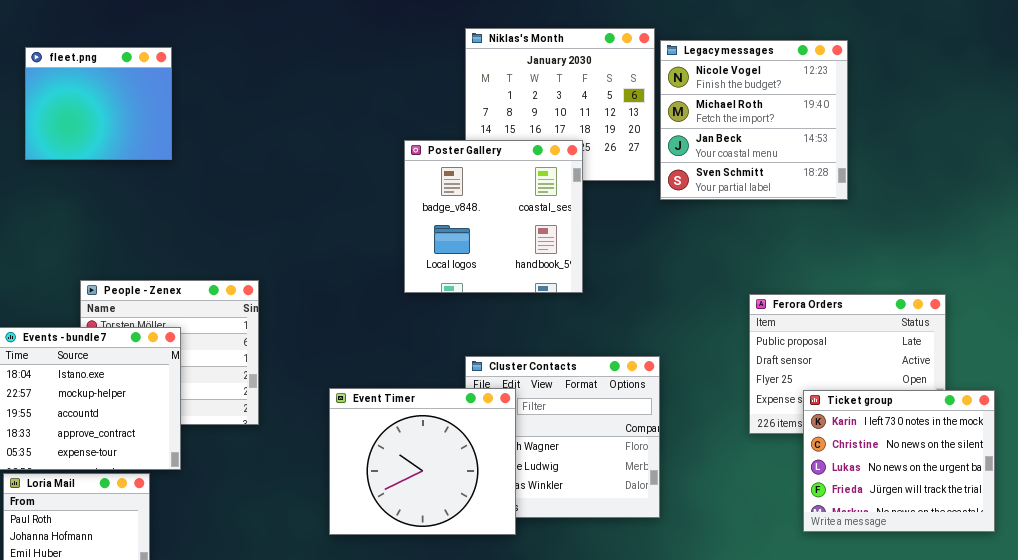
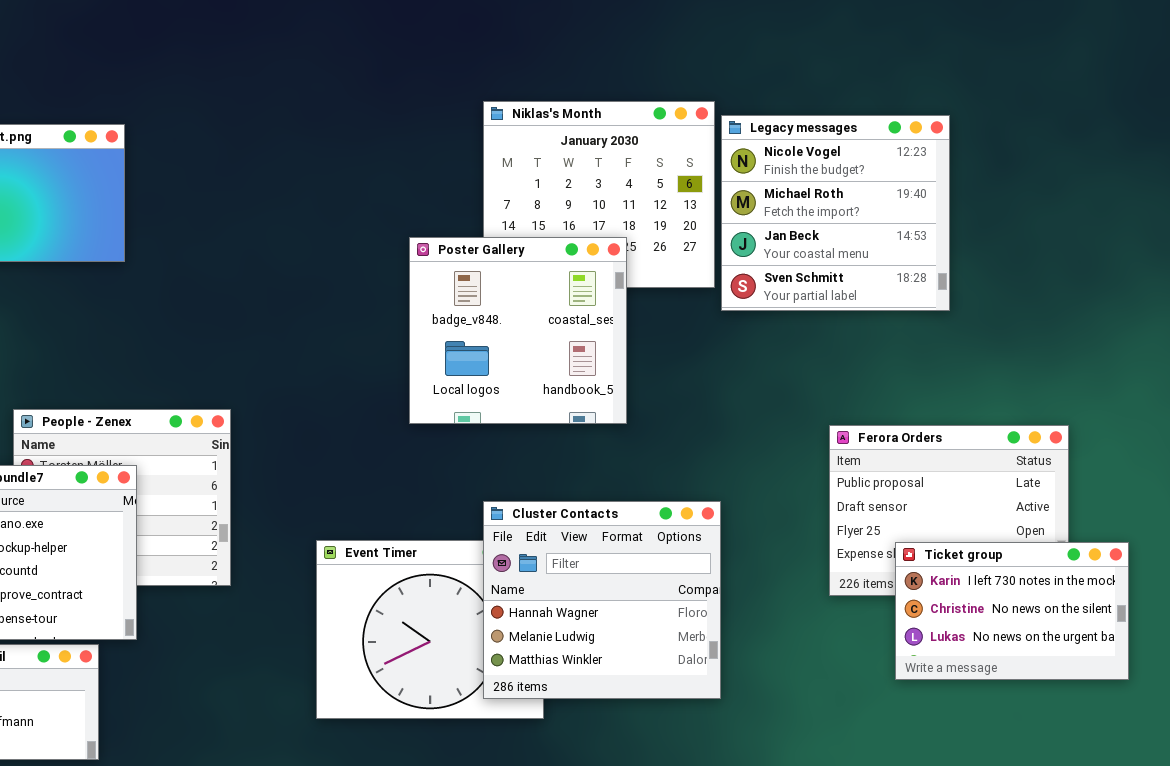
Cluster Contacts: [465,356,660,518] -> [483,501,721,699], raised
Ticket group: [803,390,995,532] -> [895,542,1129,680], resized

